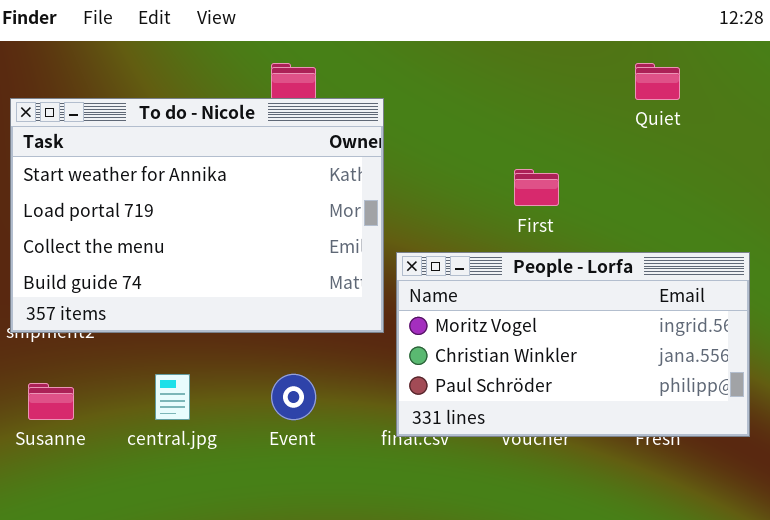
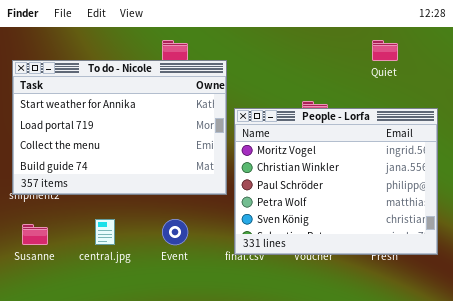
People - Lorfa: [396,252,750,437] -> [234,108,438,255], resized

